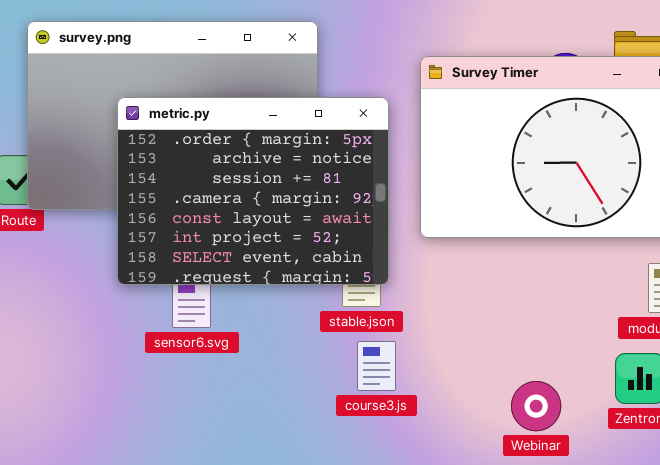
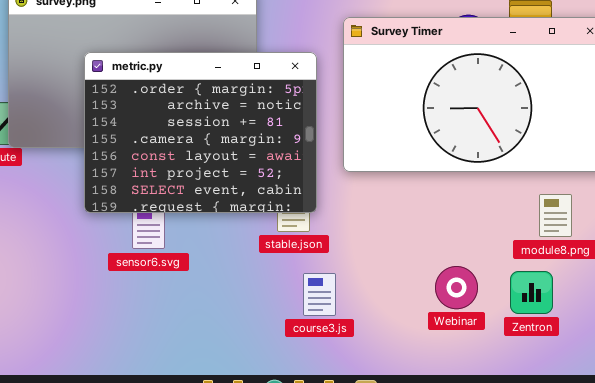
course3.js: [357,341,396,391] -> [303,273,336,316], moved
Webinar: [511,381,561,431] -> [435,266,478,309], moved

